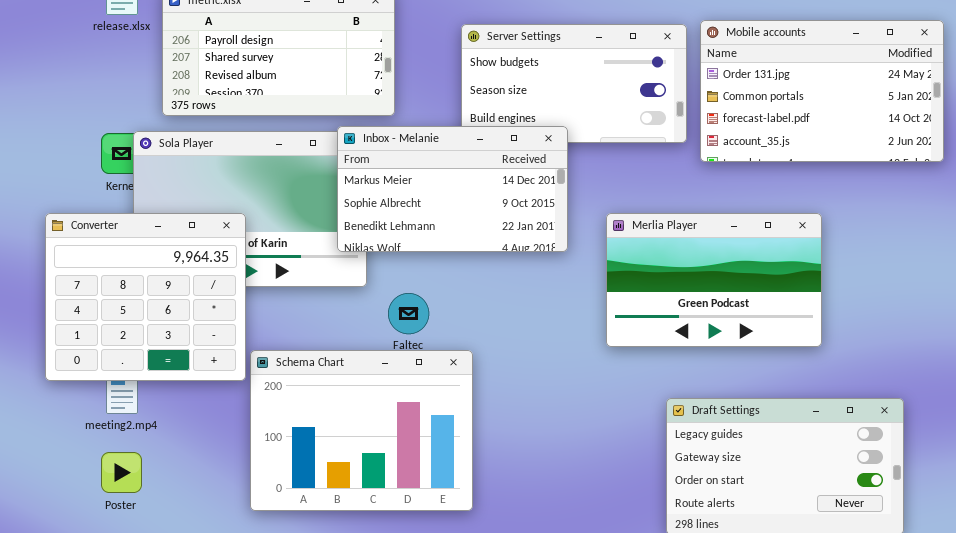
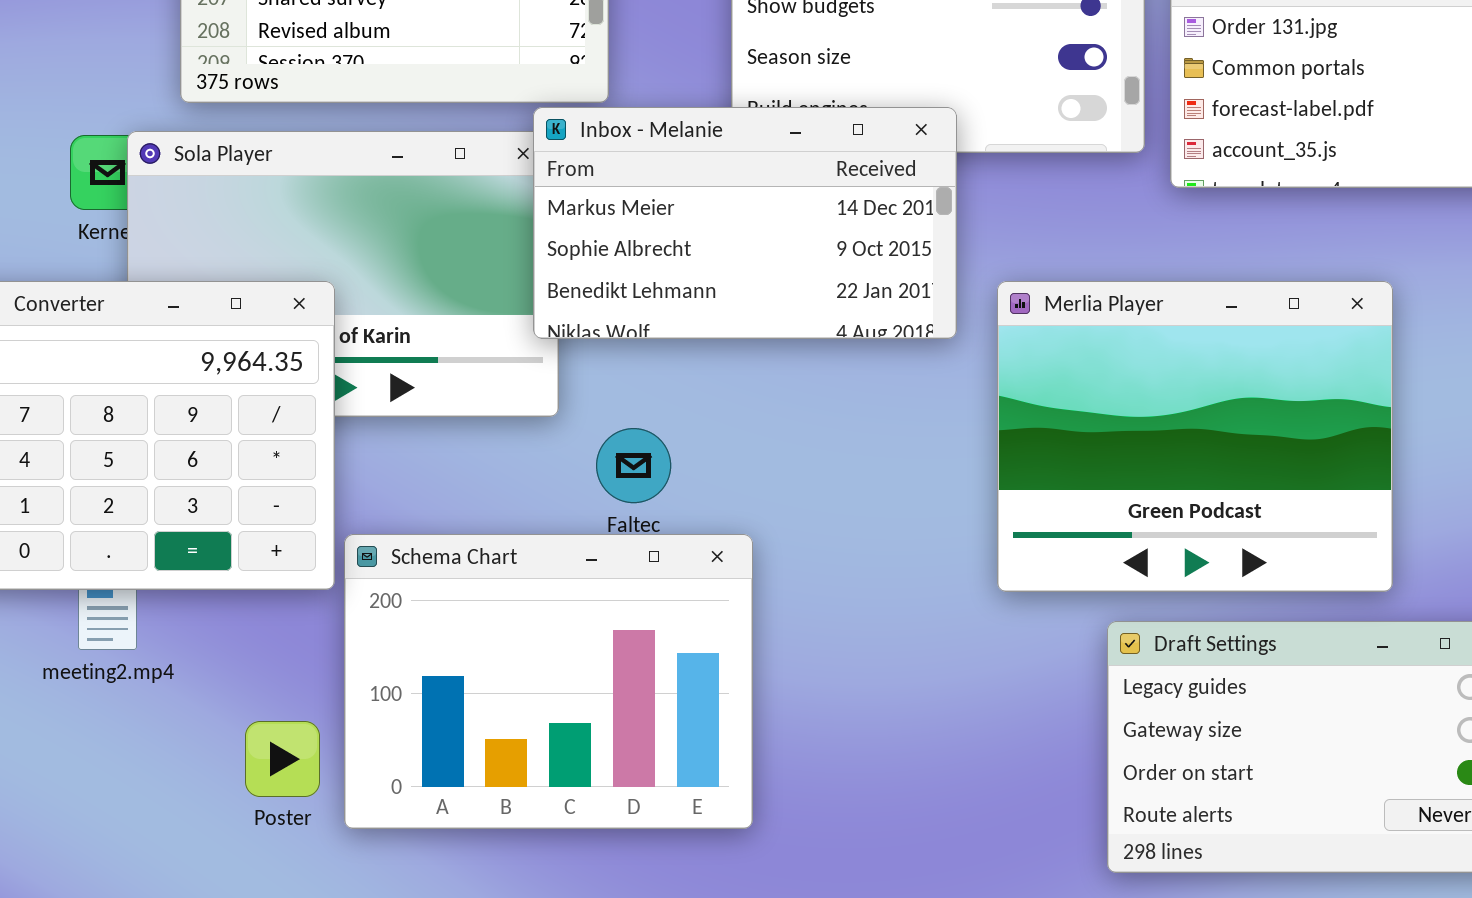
Inbox - Melanie: [337,126,568,252] -> [533,107,957,339], moved
Merlia Player: [606,213,822,347] -> [997,281,1393,592], resized
Poster: [101,452,142,493] -> [245,721,320,797], moved

